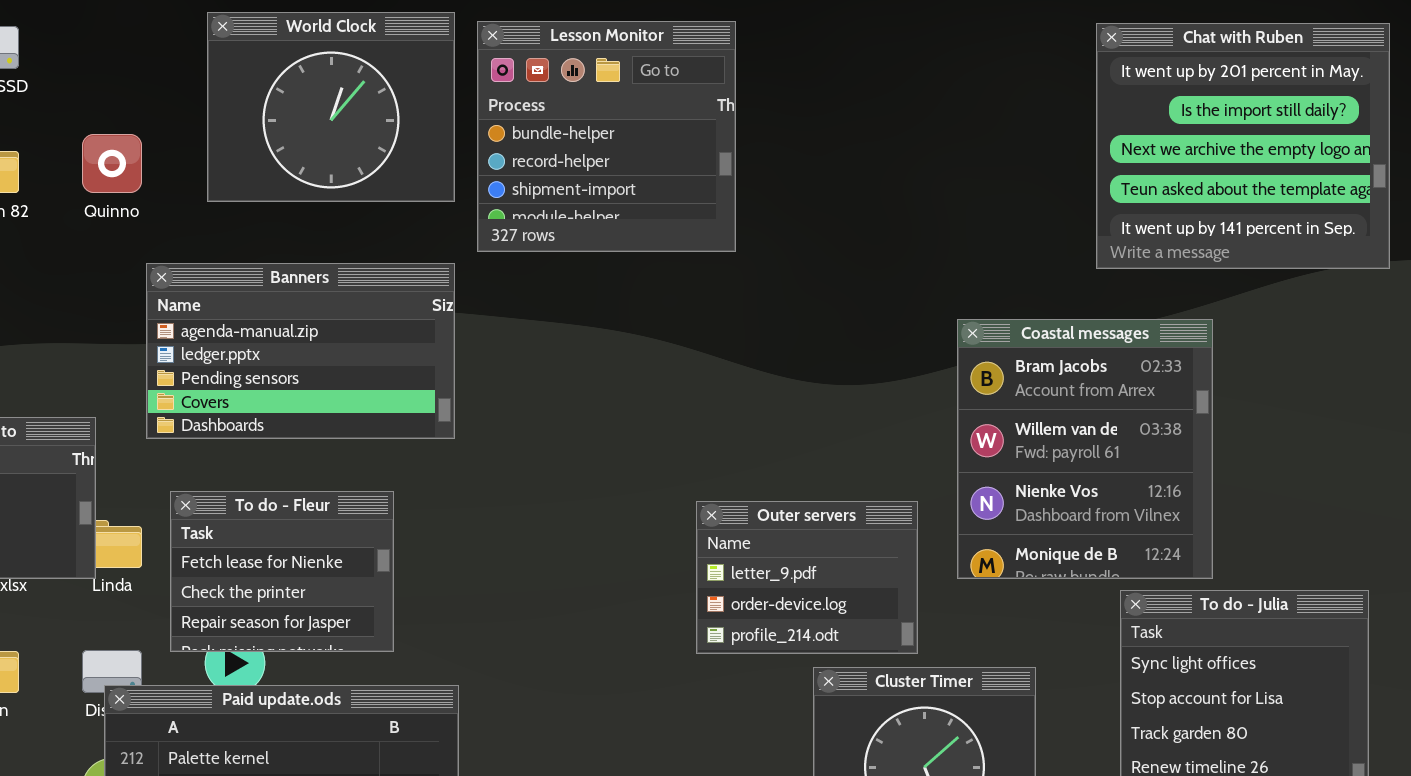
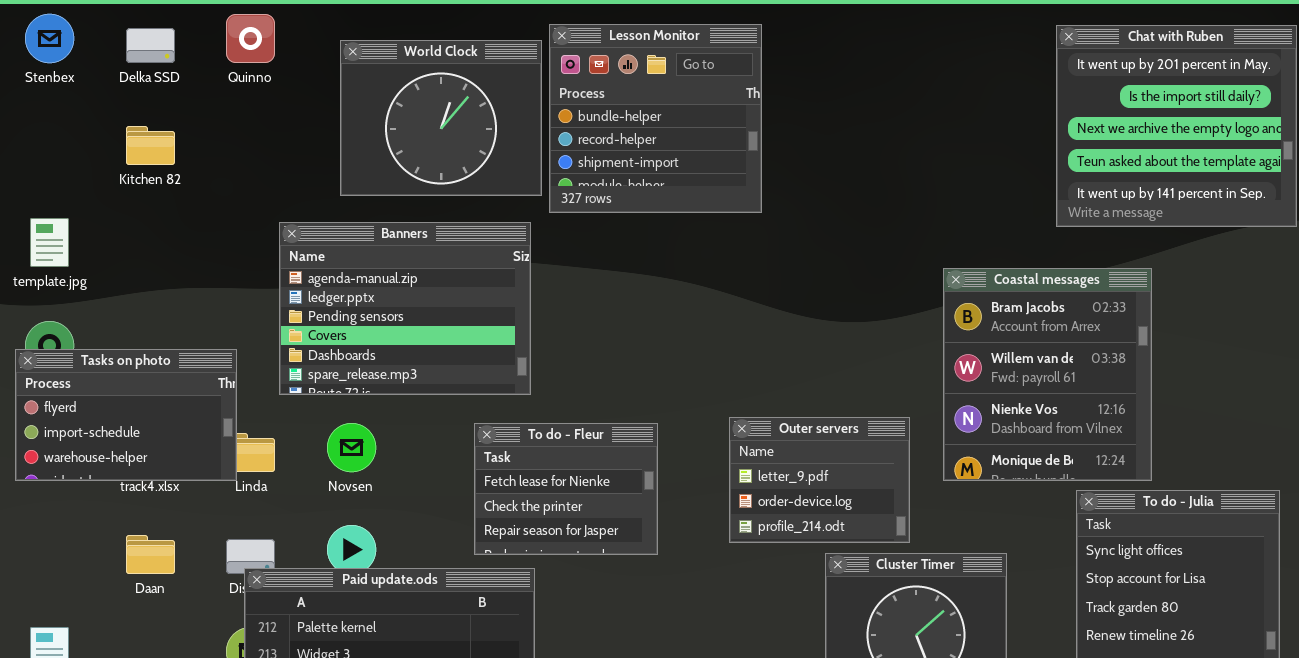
World Clock: [207,12,455,202] -> [340,40,542,196], moved
Quinno: [82,134,142,193] -> [226,14,275,63], moved
Banners: [146,263,455,439] -> [279,222,531,395], resized
To do - Fleur: [170,491,394,652] -> [474,423,658,555], moved

